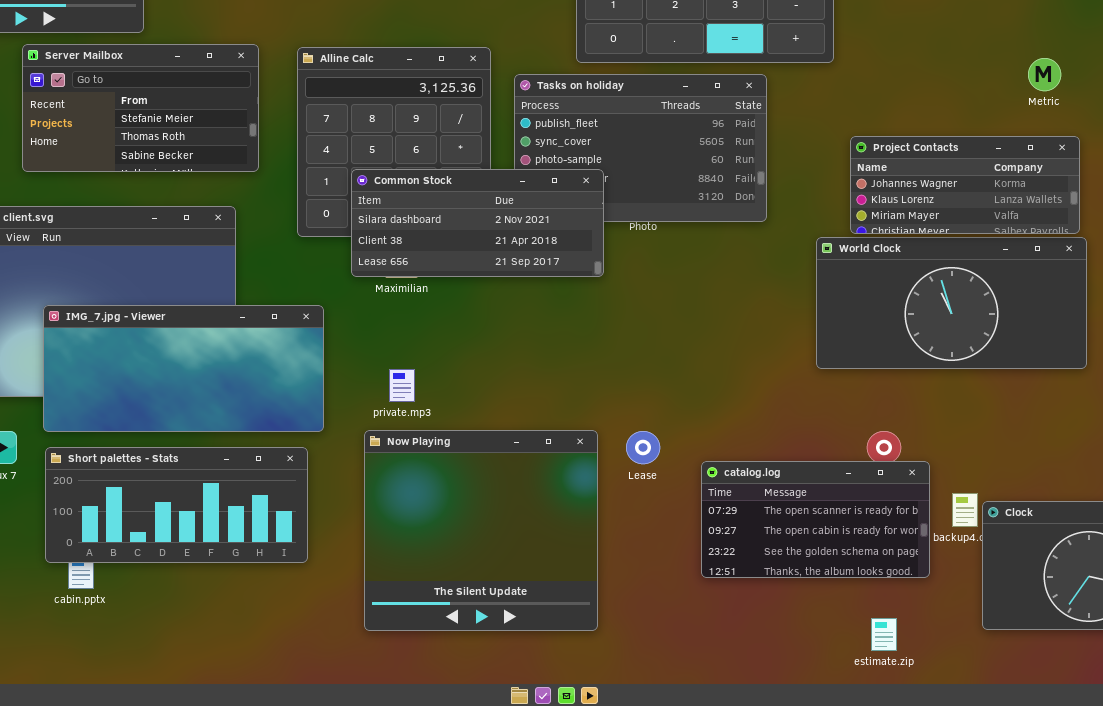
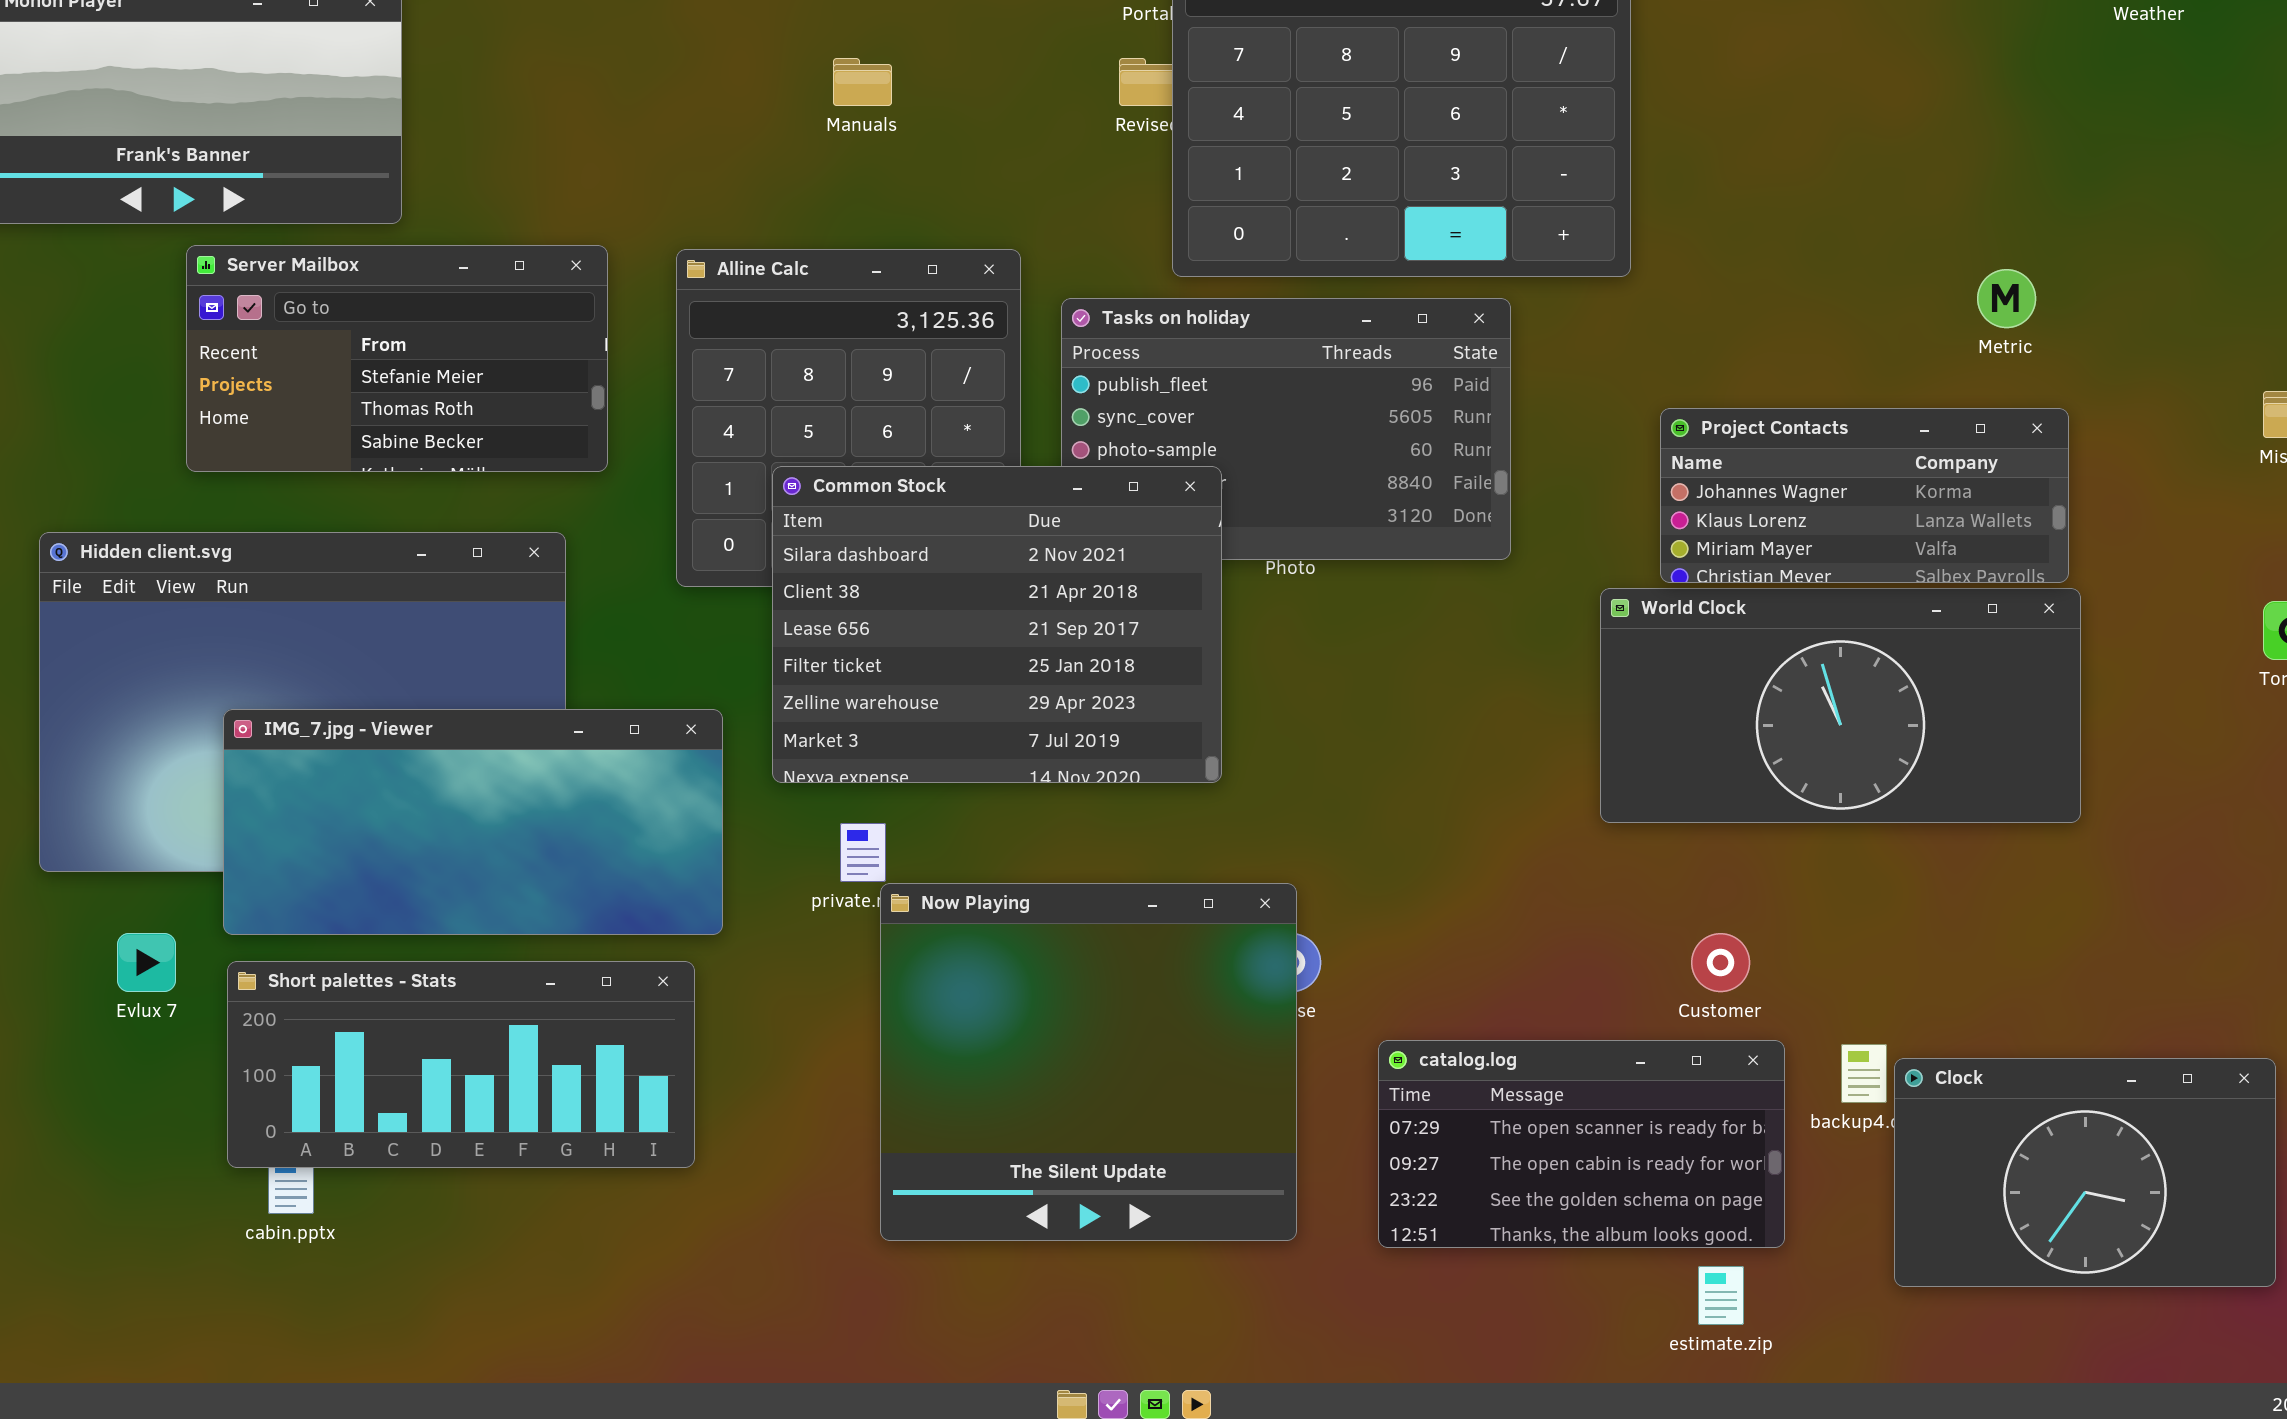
Common Stock: [351,169,604,277] -> [772,466,1222,783], resized
Now Playing: [364,430,598,631] -> [880,883,1297,1241], moved
catalog.log: [701,461,930,578] -> [1378,1040,1785,1248], moved

